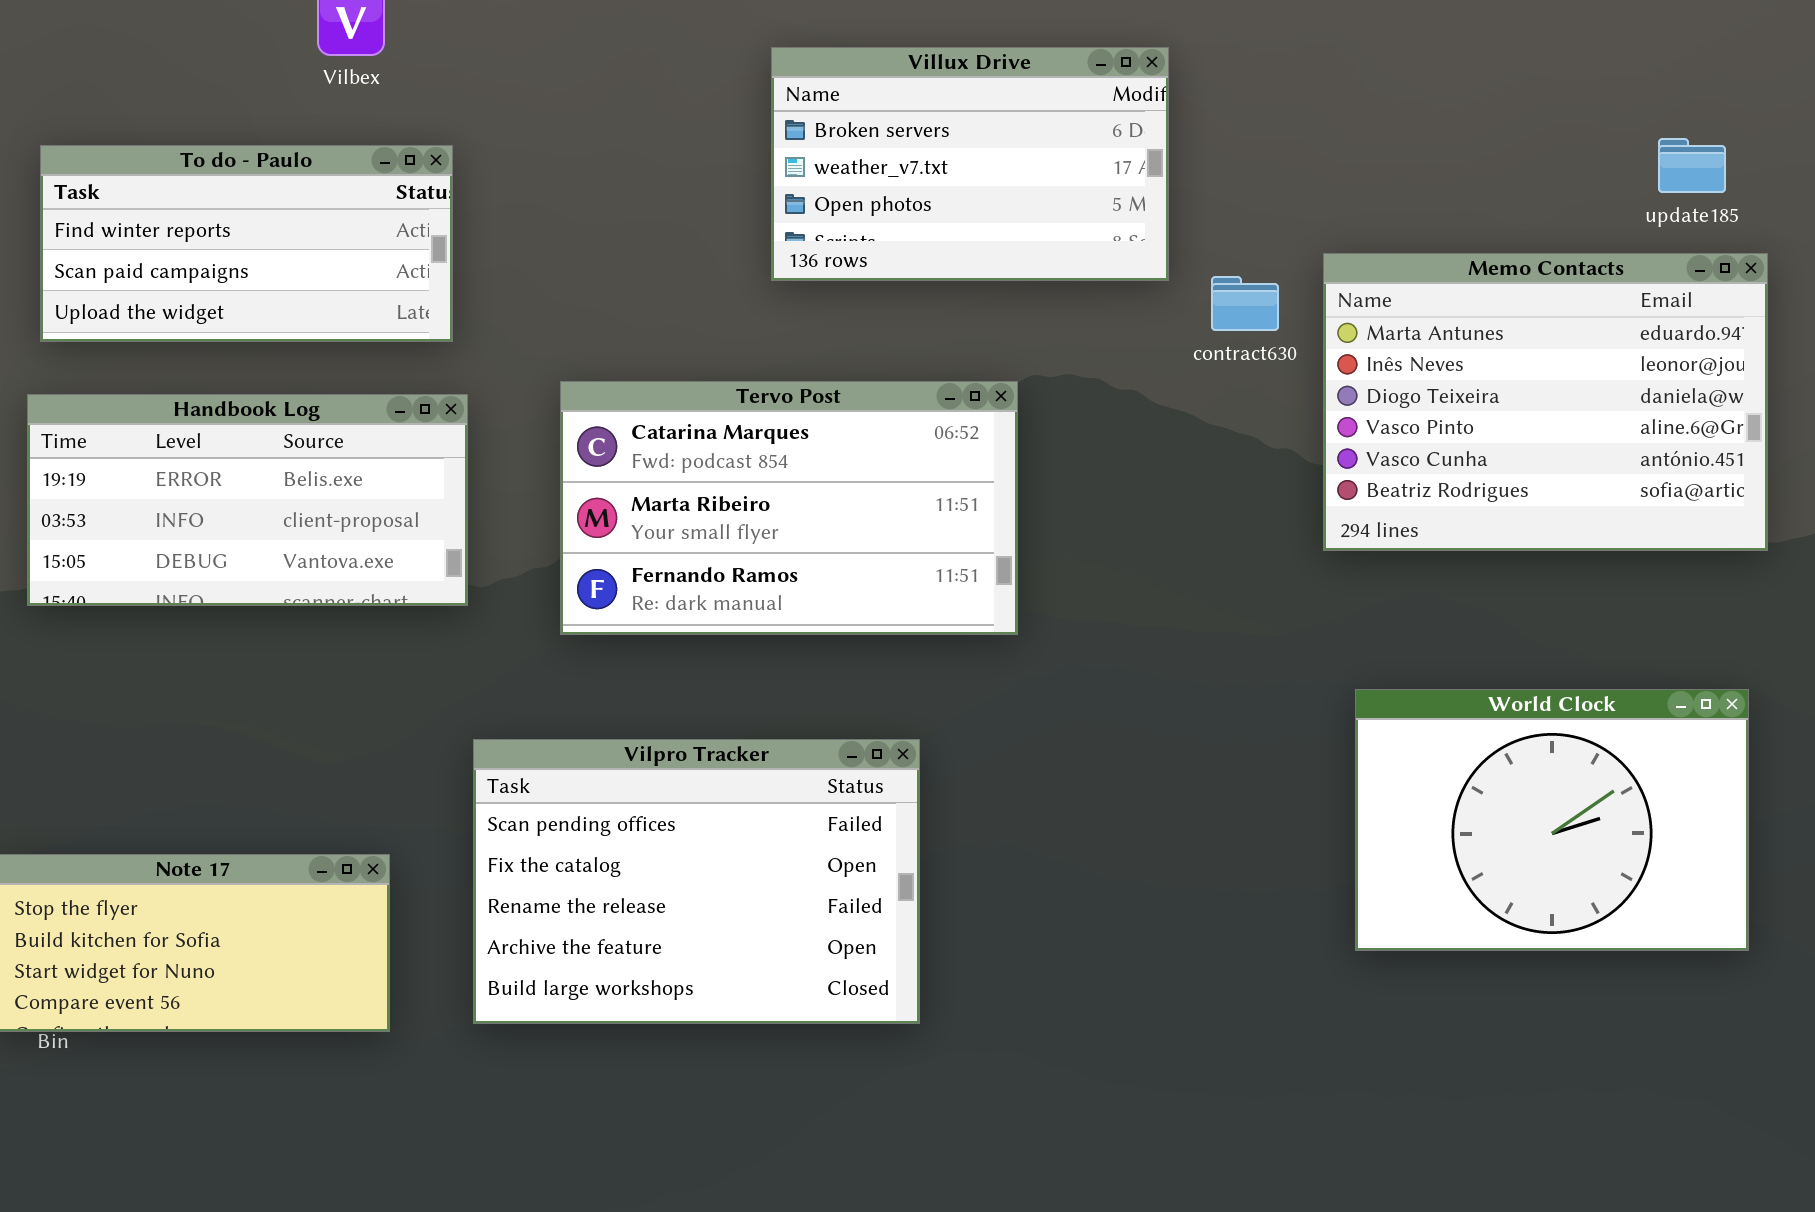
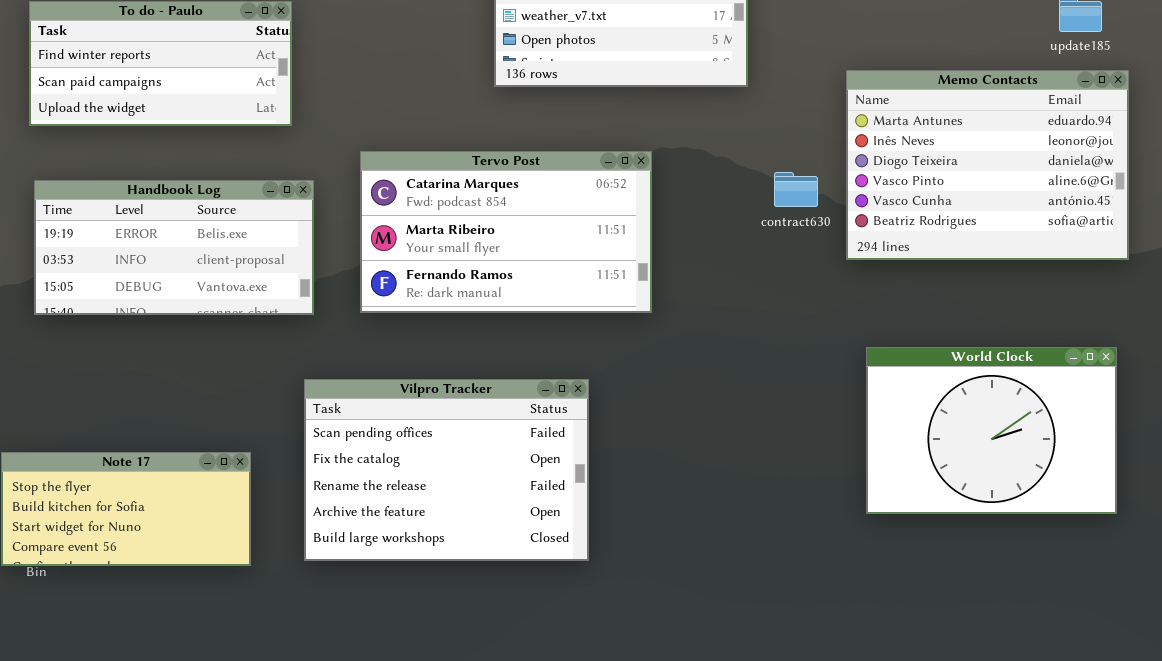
contract630: [1211,276,1279,331] -> [774,172,818,207], moved
Handbook Log: [27,394,468,606] -> [34,180,314,315], moved

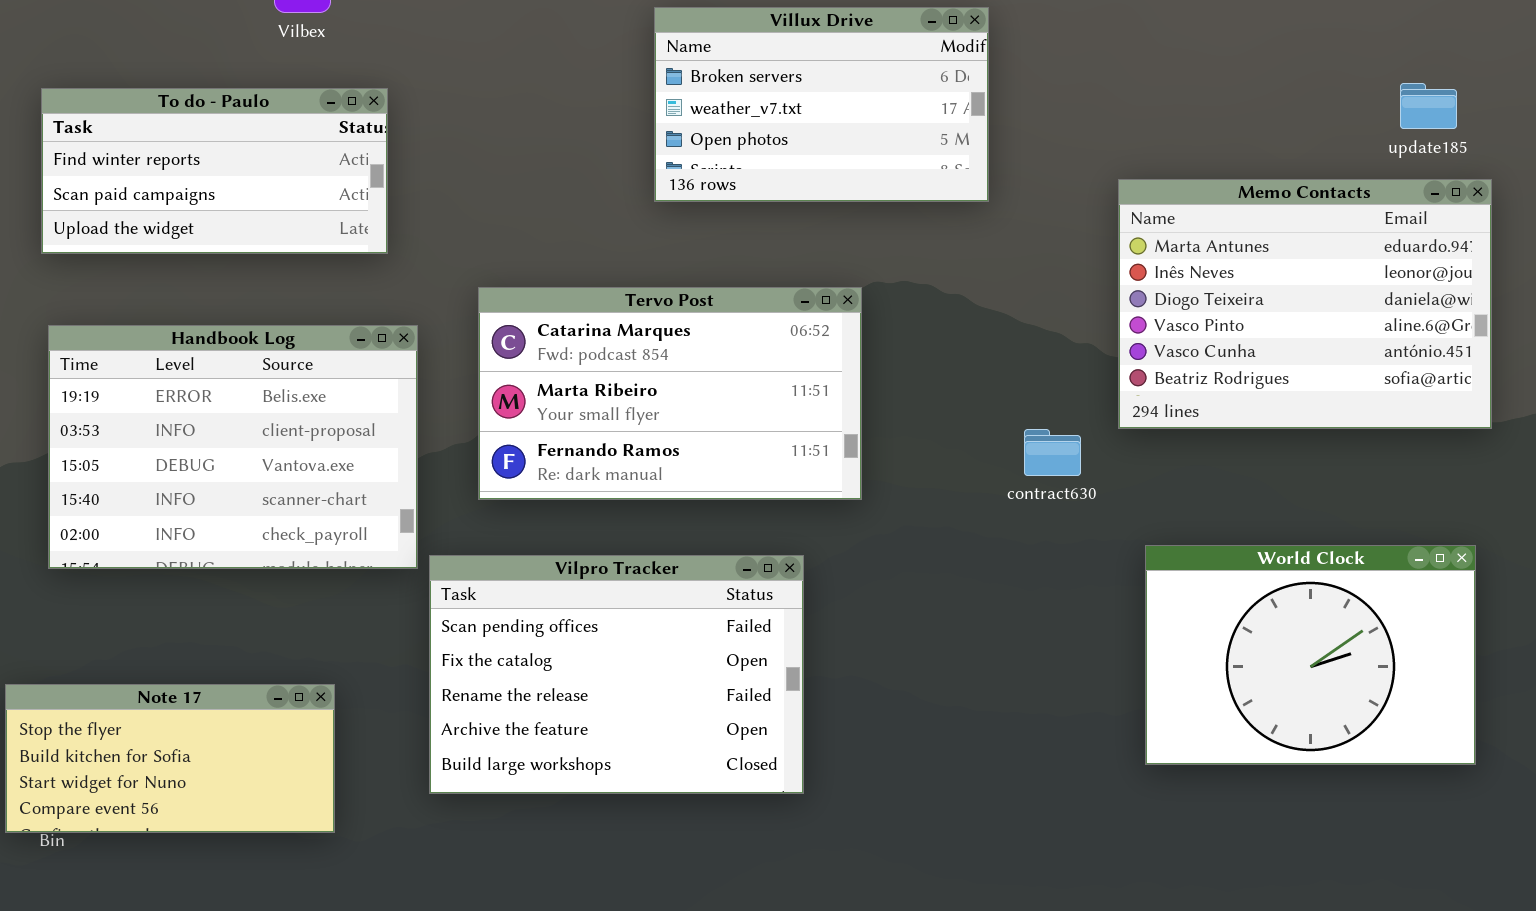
contract630: [774,172,818,207] -> [1024,429,1081,476], moved
Handbook Log: [34,180,314,315] -> [48,325,418,569], resized
Vilpro Tracker: [304,379,589,561] -> [429,555,804,794], moved

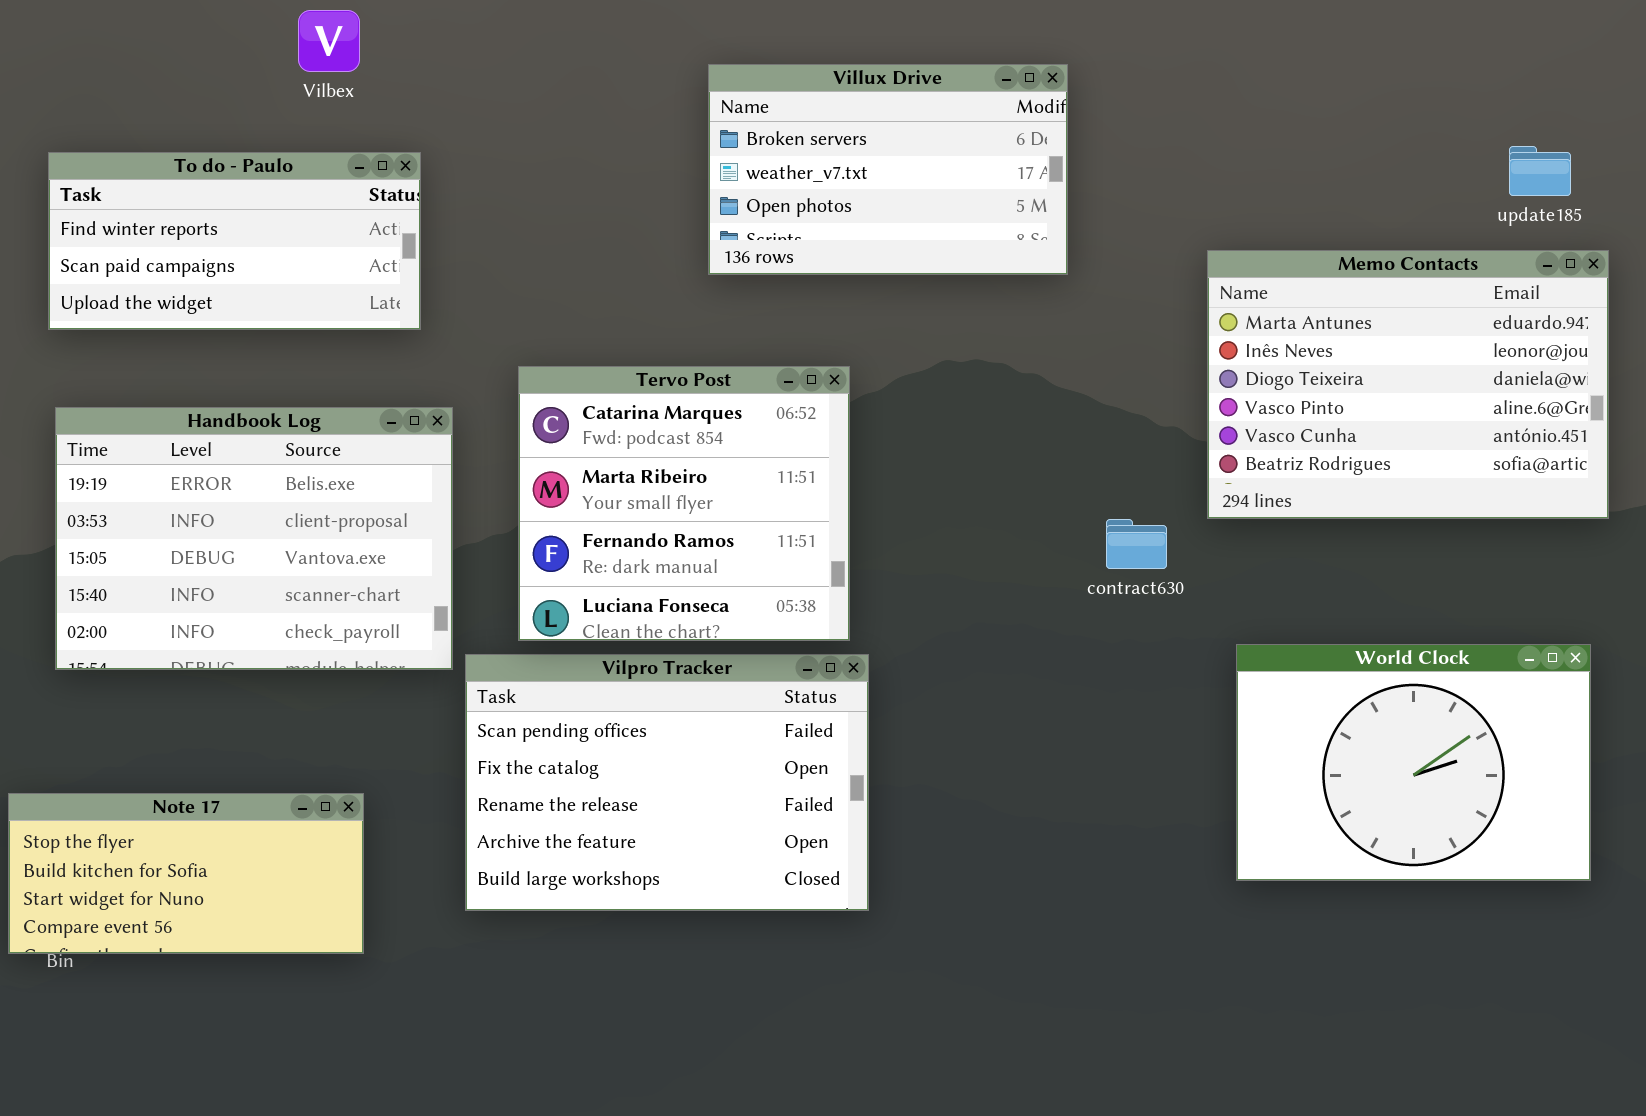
Tervo Post: [478,287,862,500] -> [518,366,850,641], resized

